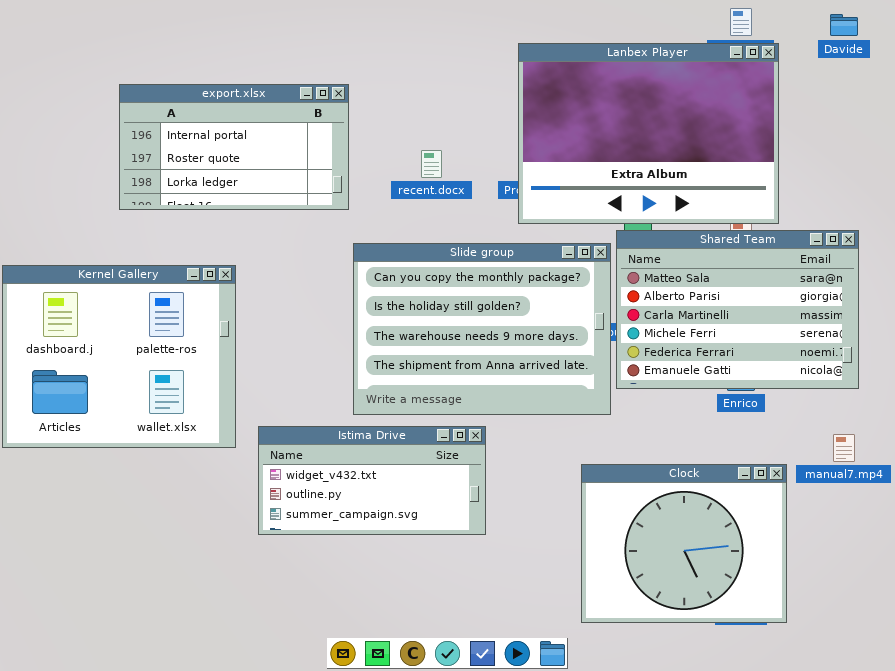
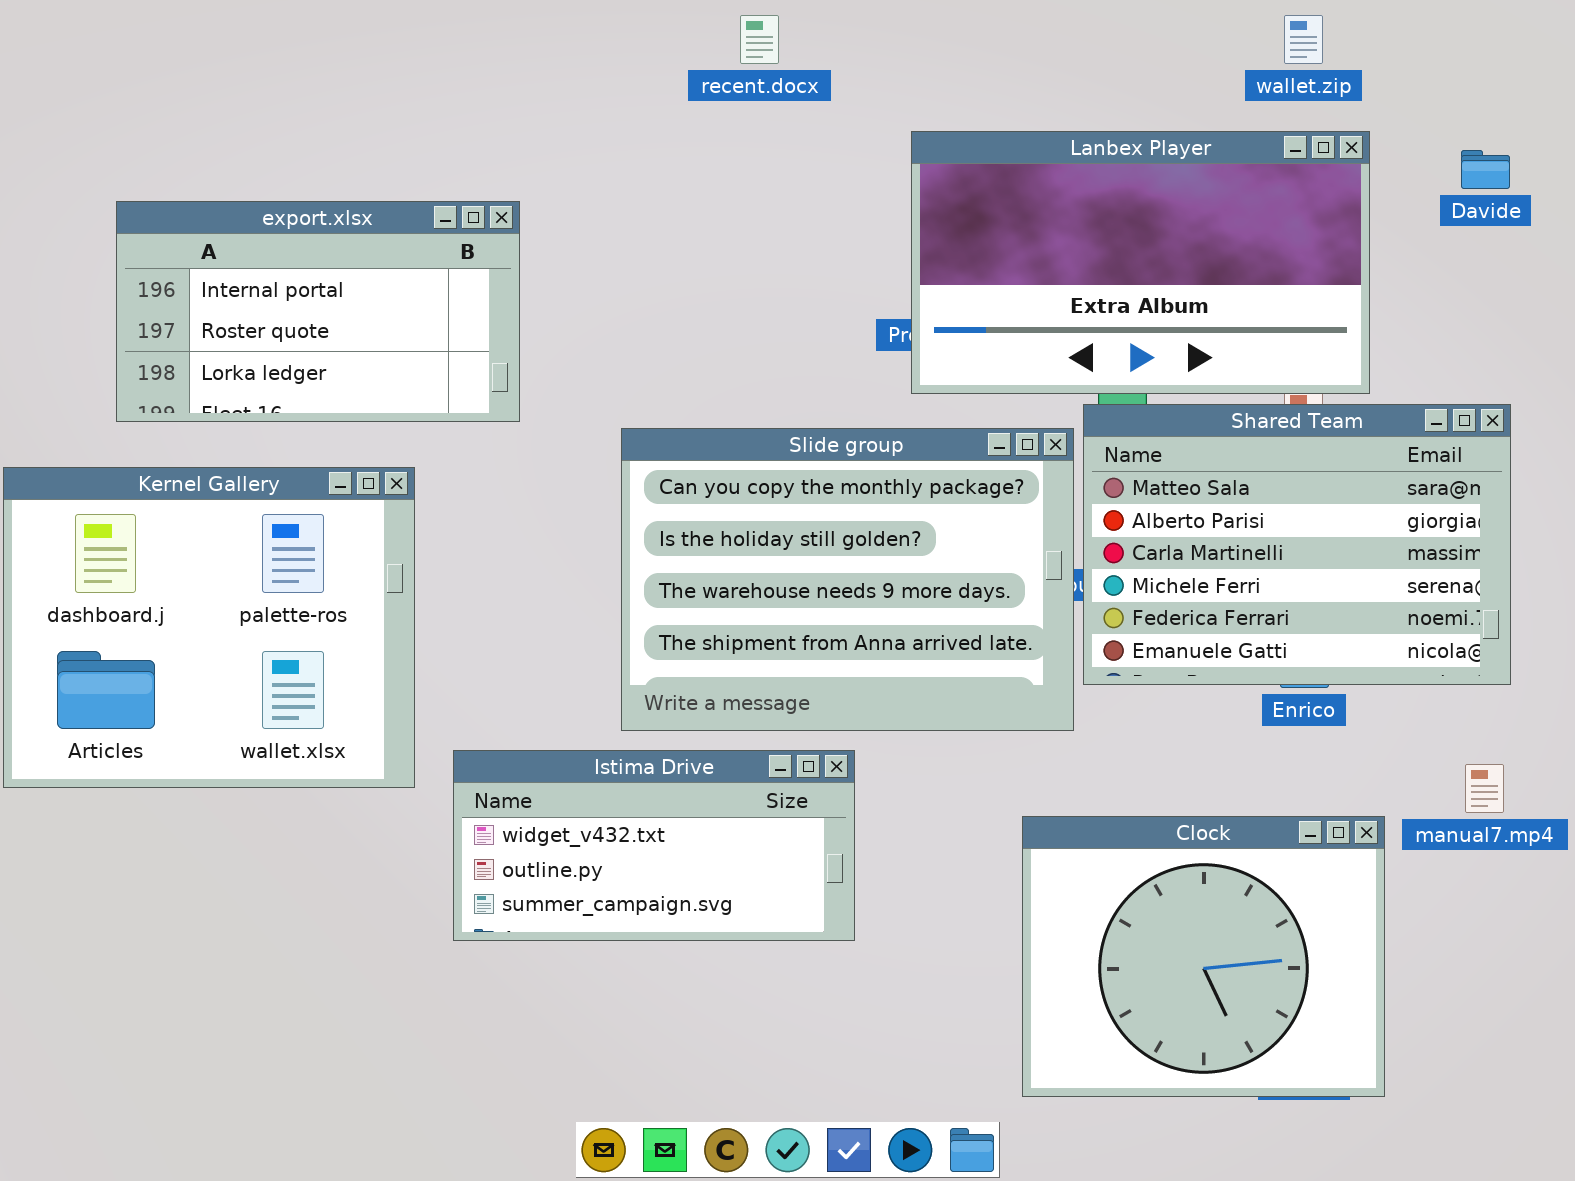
Davide: [830,14,858,36] -> [1461,150,1510,189], moved
Lanbex Player: [518,43,779,224] -> [911,131,1370,394], resized
export.xlsx: [119,84,349,210] -> [116,201,520,422], moved
recent.docx: [421,150,442,178] -> [740,15,779,64], moved

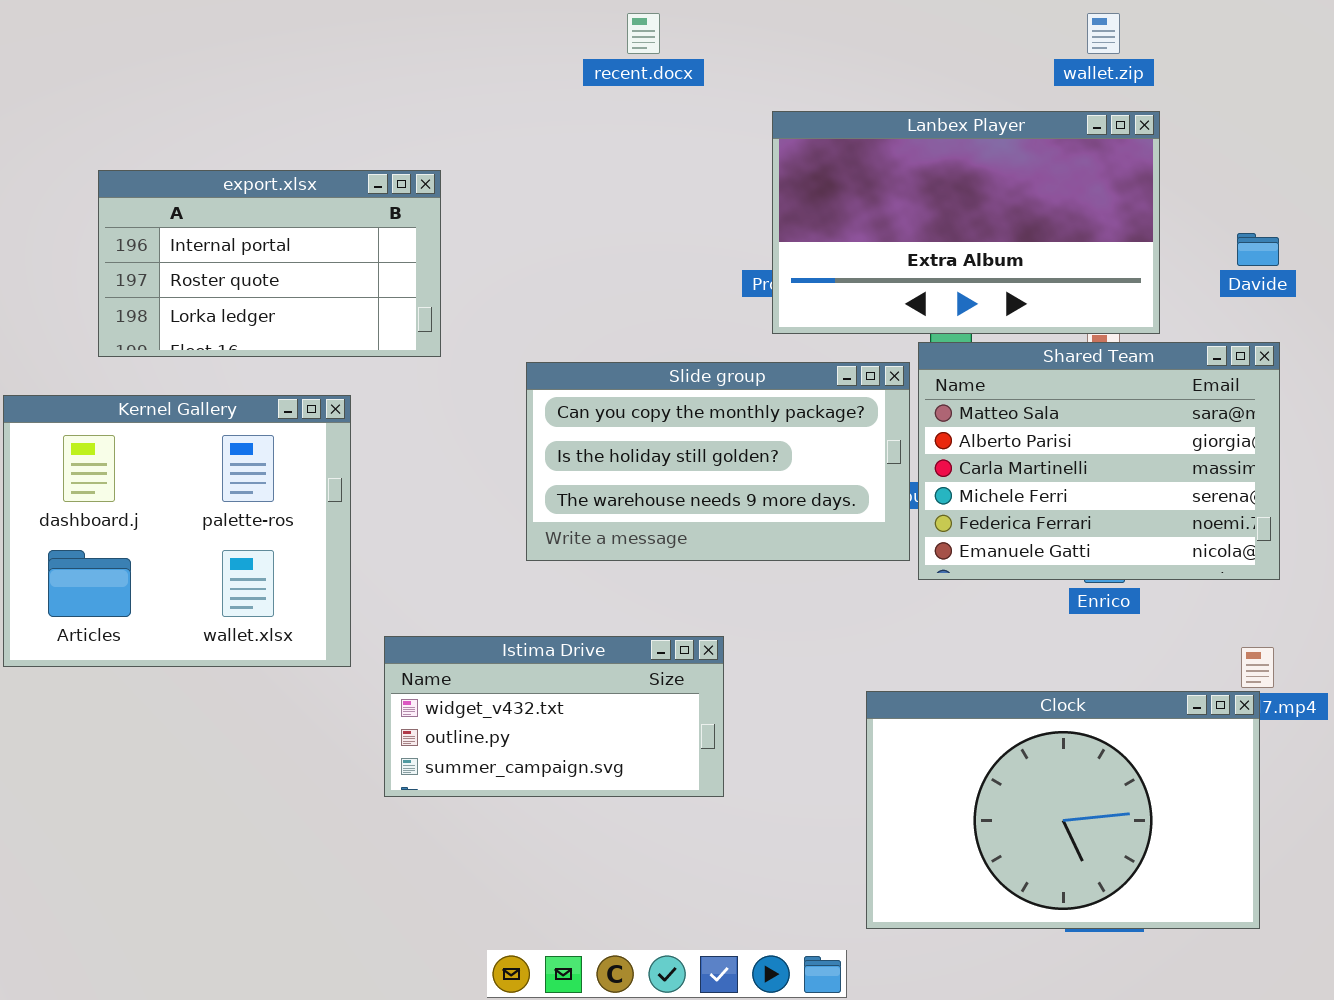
Davide: [1461,150,1510,189] -> [1237,233,1279,266], moved
Slide group: [621,428,1074,731] -> [526,362,910,561], resized
Clock: [1022,816,1385,1097] -> [866,691,1260,929], resized

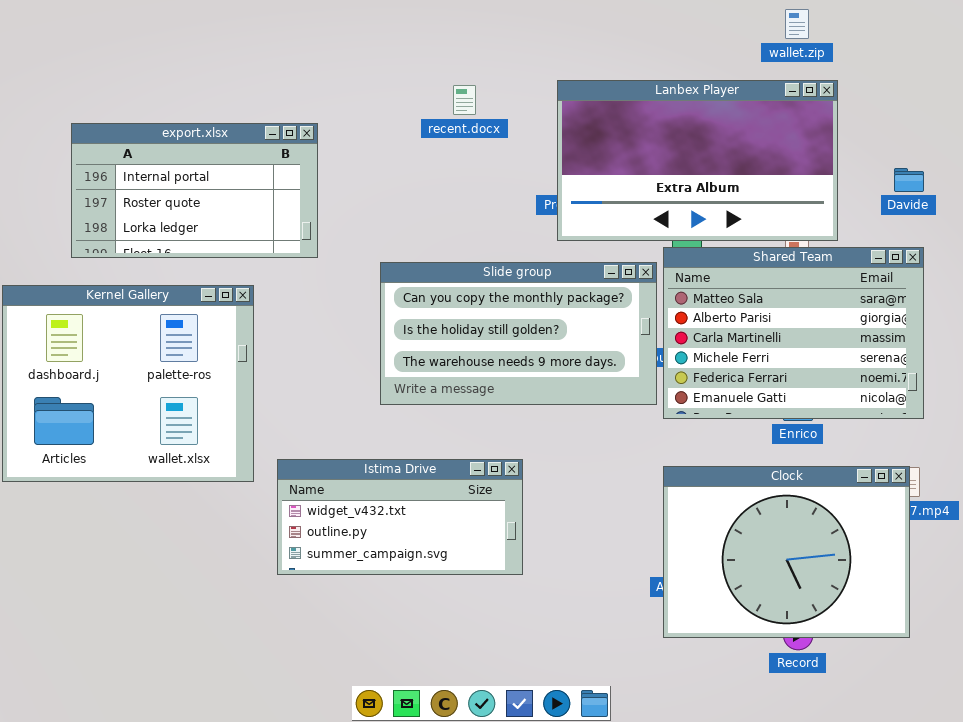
recent.docx: [627,13,660,54] -> [453,85,476,115], moved
Clock: [866,691,1260,929] -> [663,466,910,638], moved, resized

